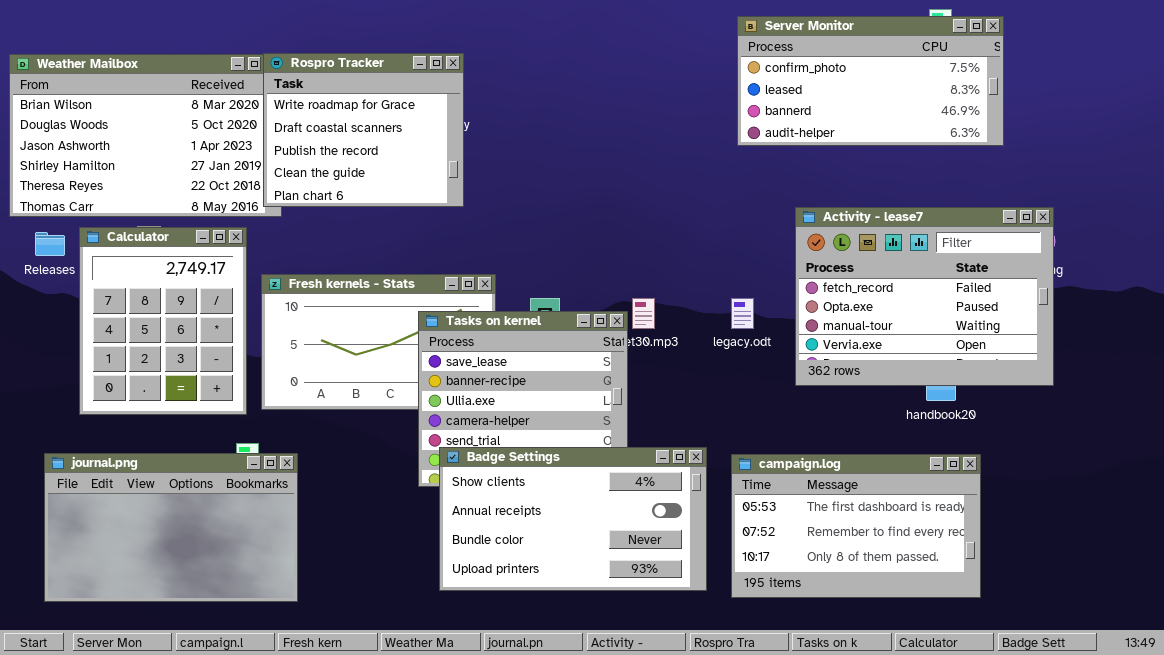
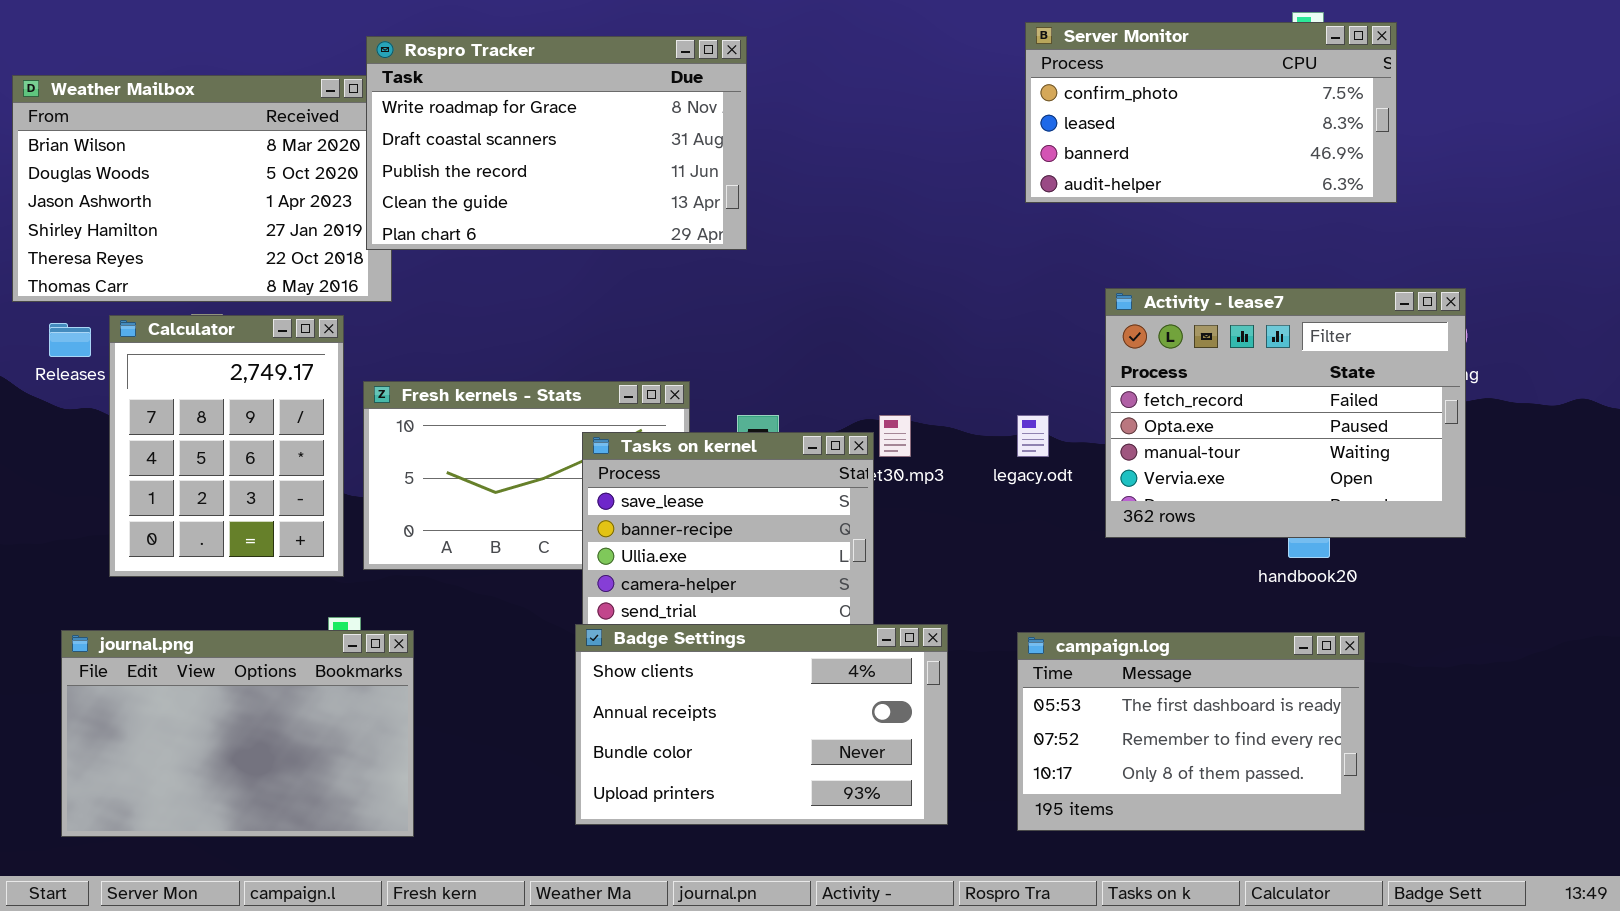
Rospro Tracker: [263,53,464,207] -> [366,36,747,250], moved, resized
Badge Settings: [439,447,707,591] -> [575,624,948,825], moved

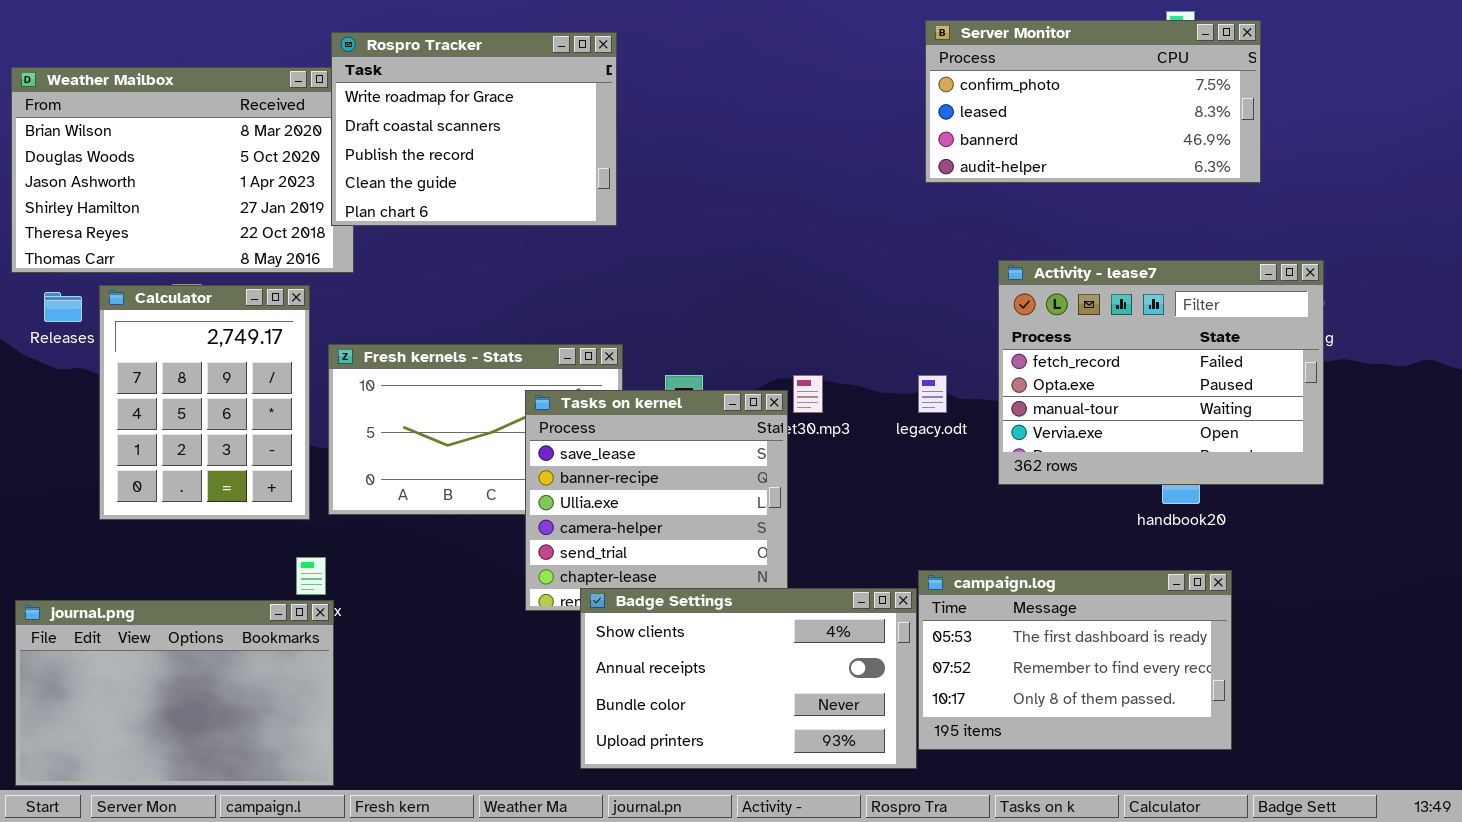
Rospro Tracker: [366,36,747,250] -> [331,32,617,226], resized
Badge Settings: [575,624,948,825] -> [580,588,917,769], moved
journal.png: [61,630,414,837] -> [15,600,334,786], moved

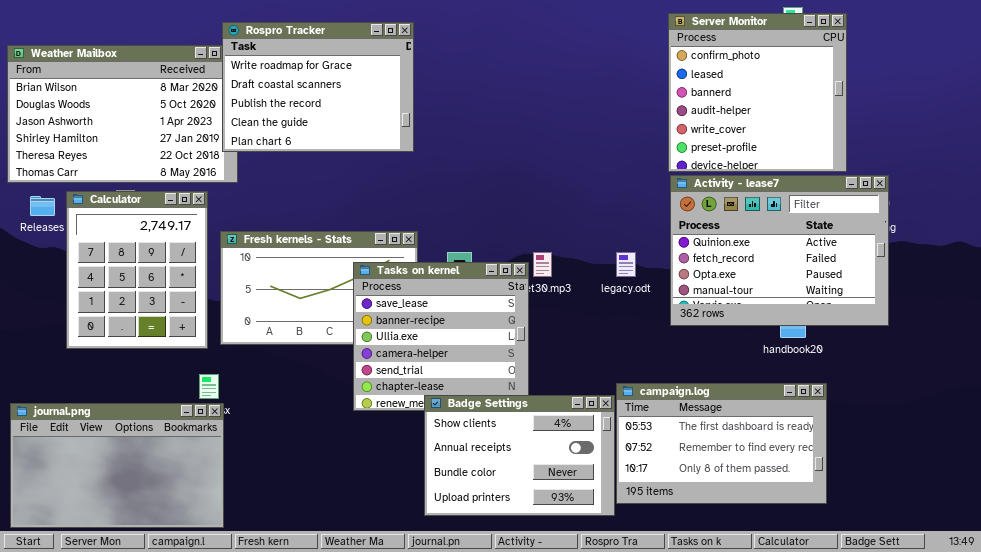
Server Monitor: [925,20,1261,183] -> [668,13,847,172], resized
Activity - lease7: [998,260,1324,485] -> [670,175,889,326], scrolled up 1 row
Badge Settings: [580,588,917,769] -> [424,395,615,516], resized

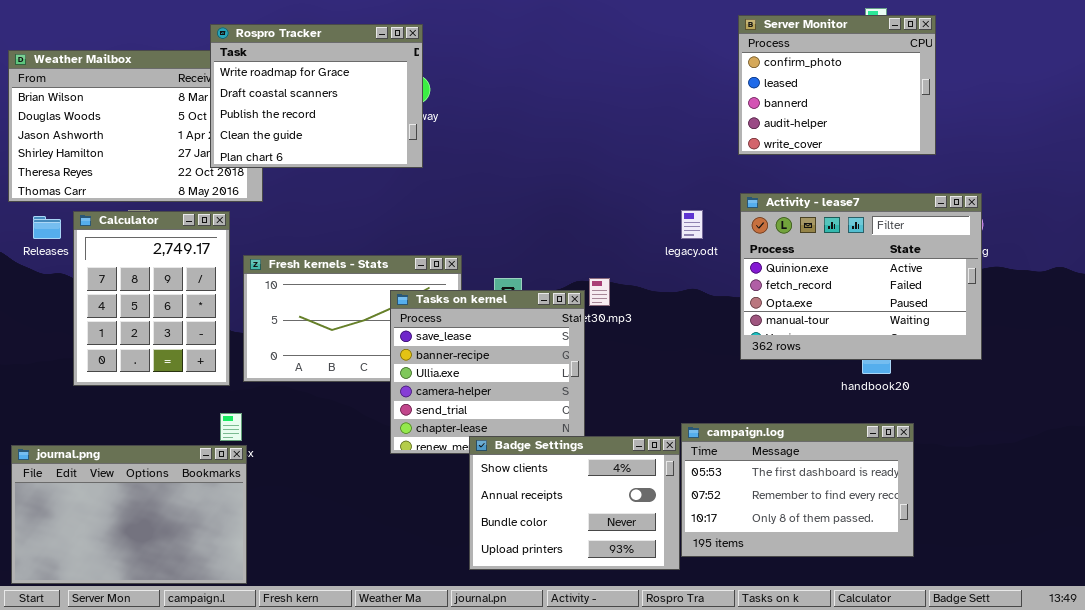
Server Monitor: [668,13,847,172] -> [738,15,936,155], resized
Rospro Tracker: [222,22,414,152] -> [210,24,423,168], moved
legacy.odt: [616,252,636,277] -> [681,210,703,239], moved

